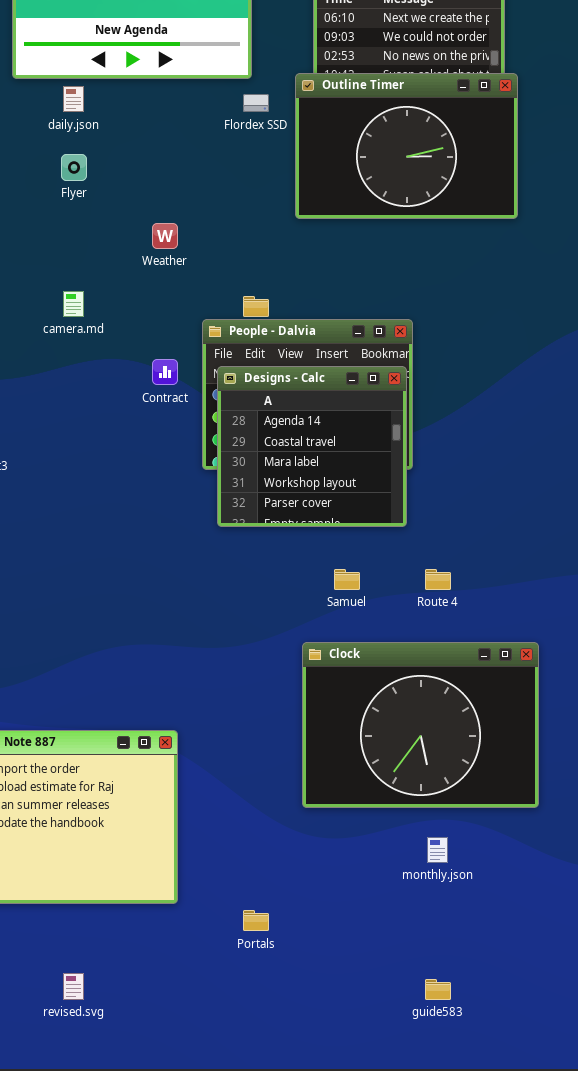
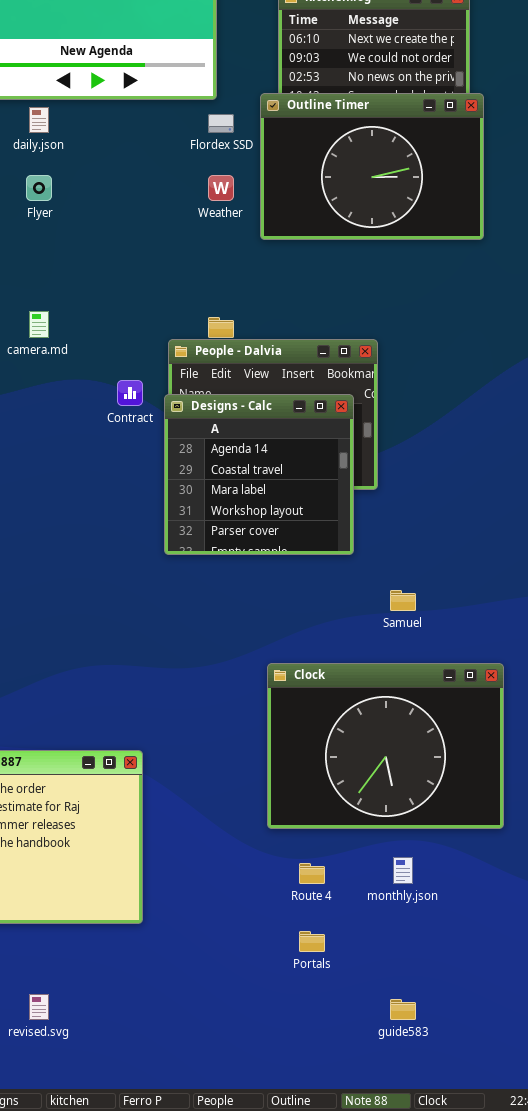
Weather: [152,223,178,249] -> [208,175,234,201], moved
Designs - Calc: [217,366,407,527] -> [164,394,354,555], moved
Samuel: [334,569,360,590] -> [390,590,416,611], moved
Route 4: [425,569,451,590] -> [299,863,325,884], moved
Portals: [243,910,269,931] -> [299,931,325,952], moved

